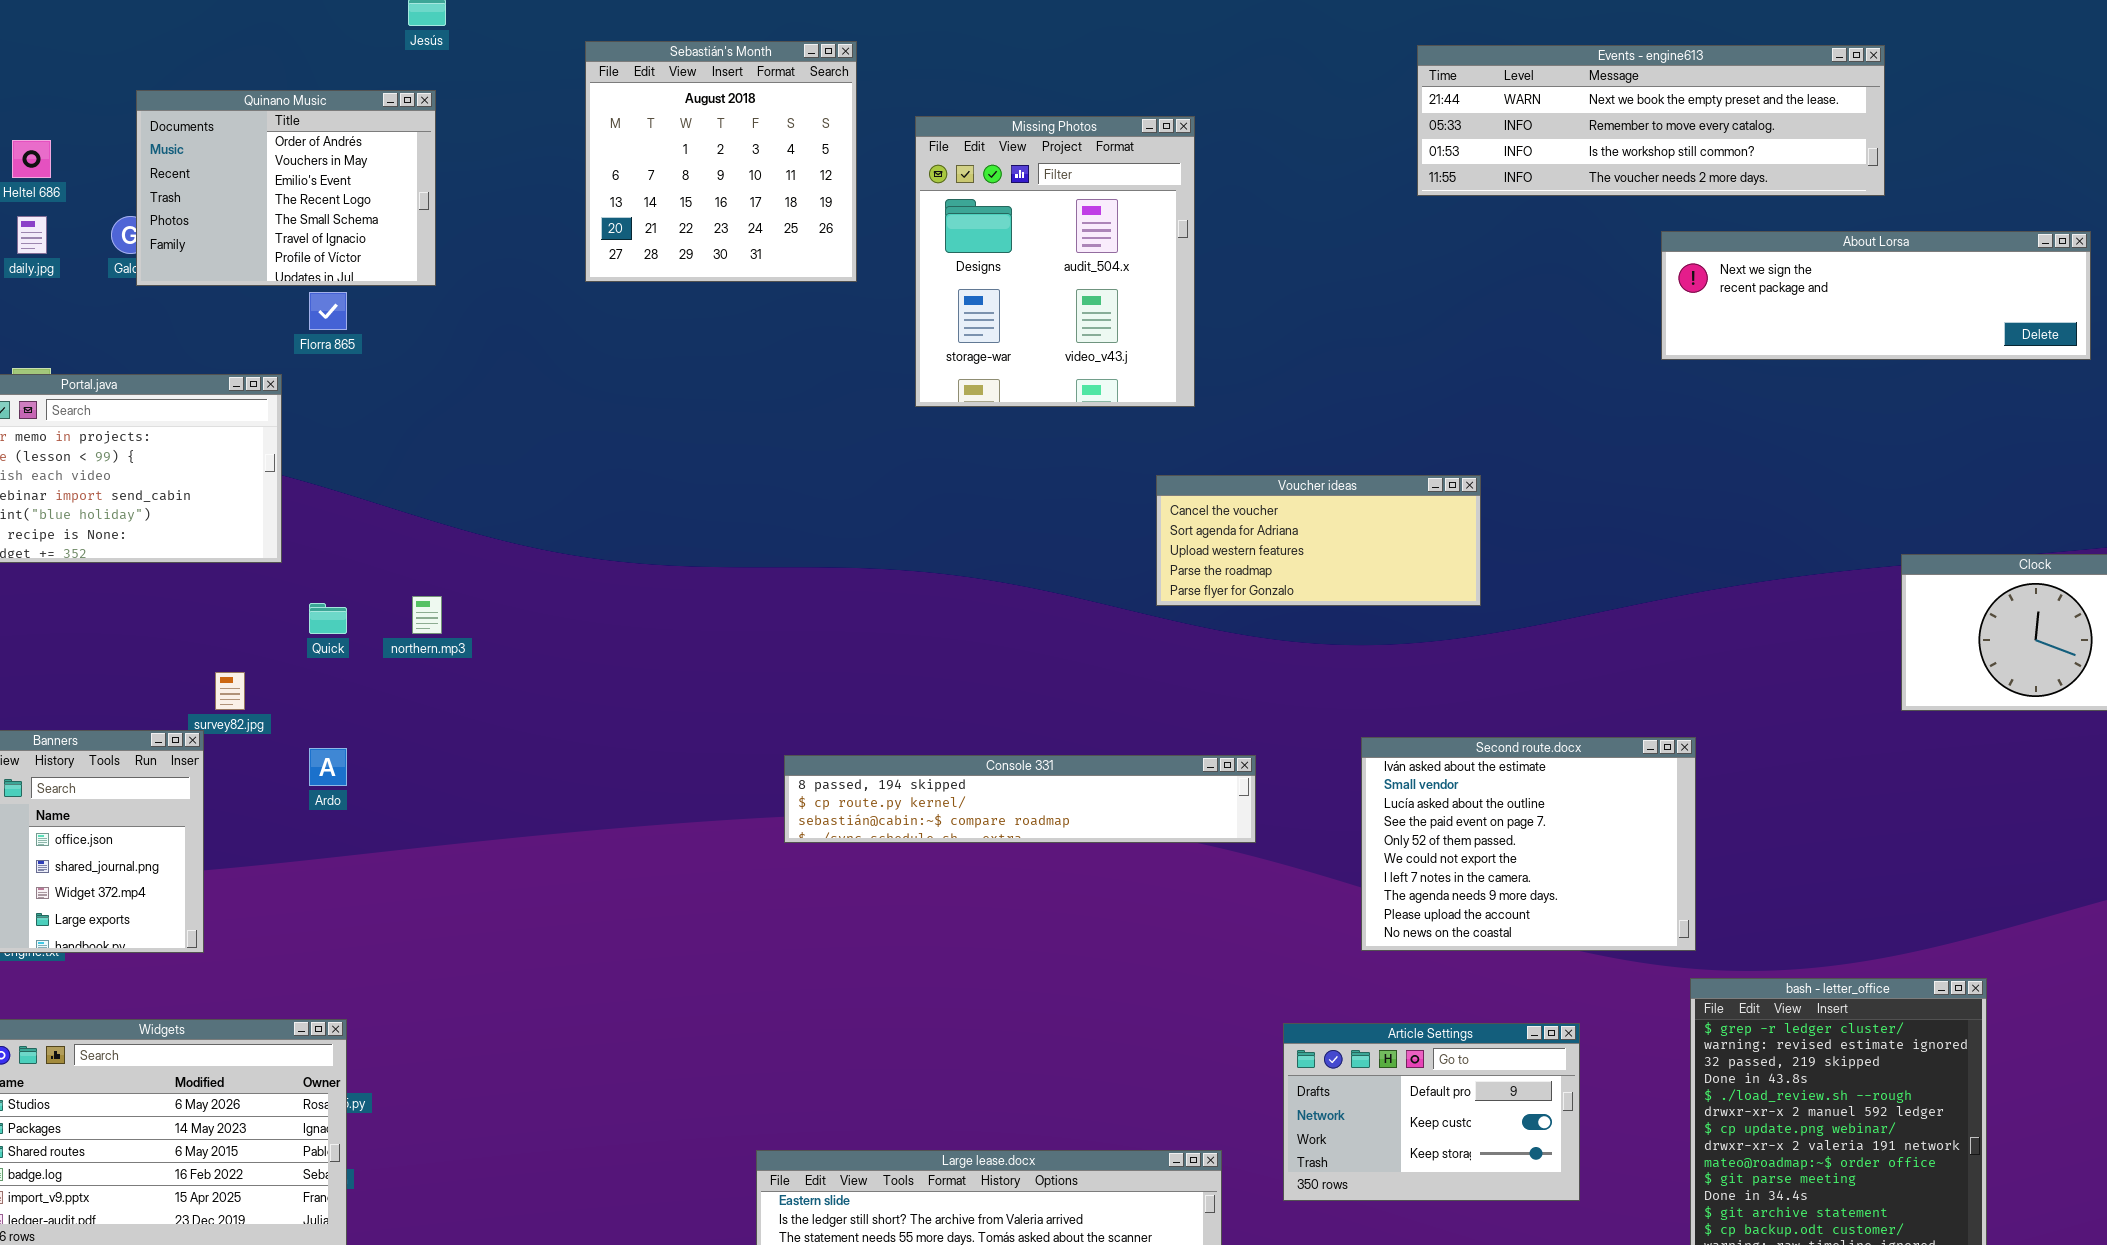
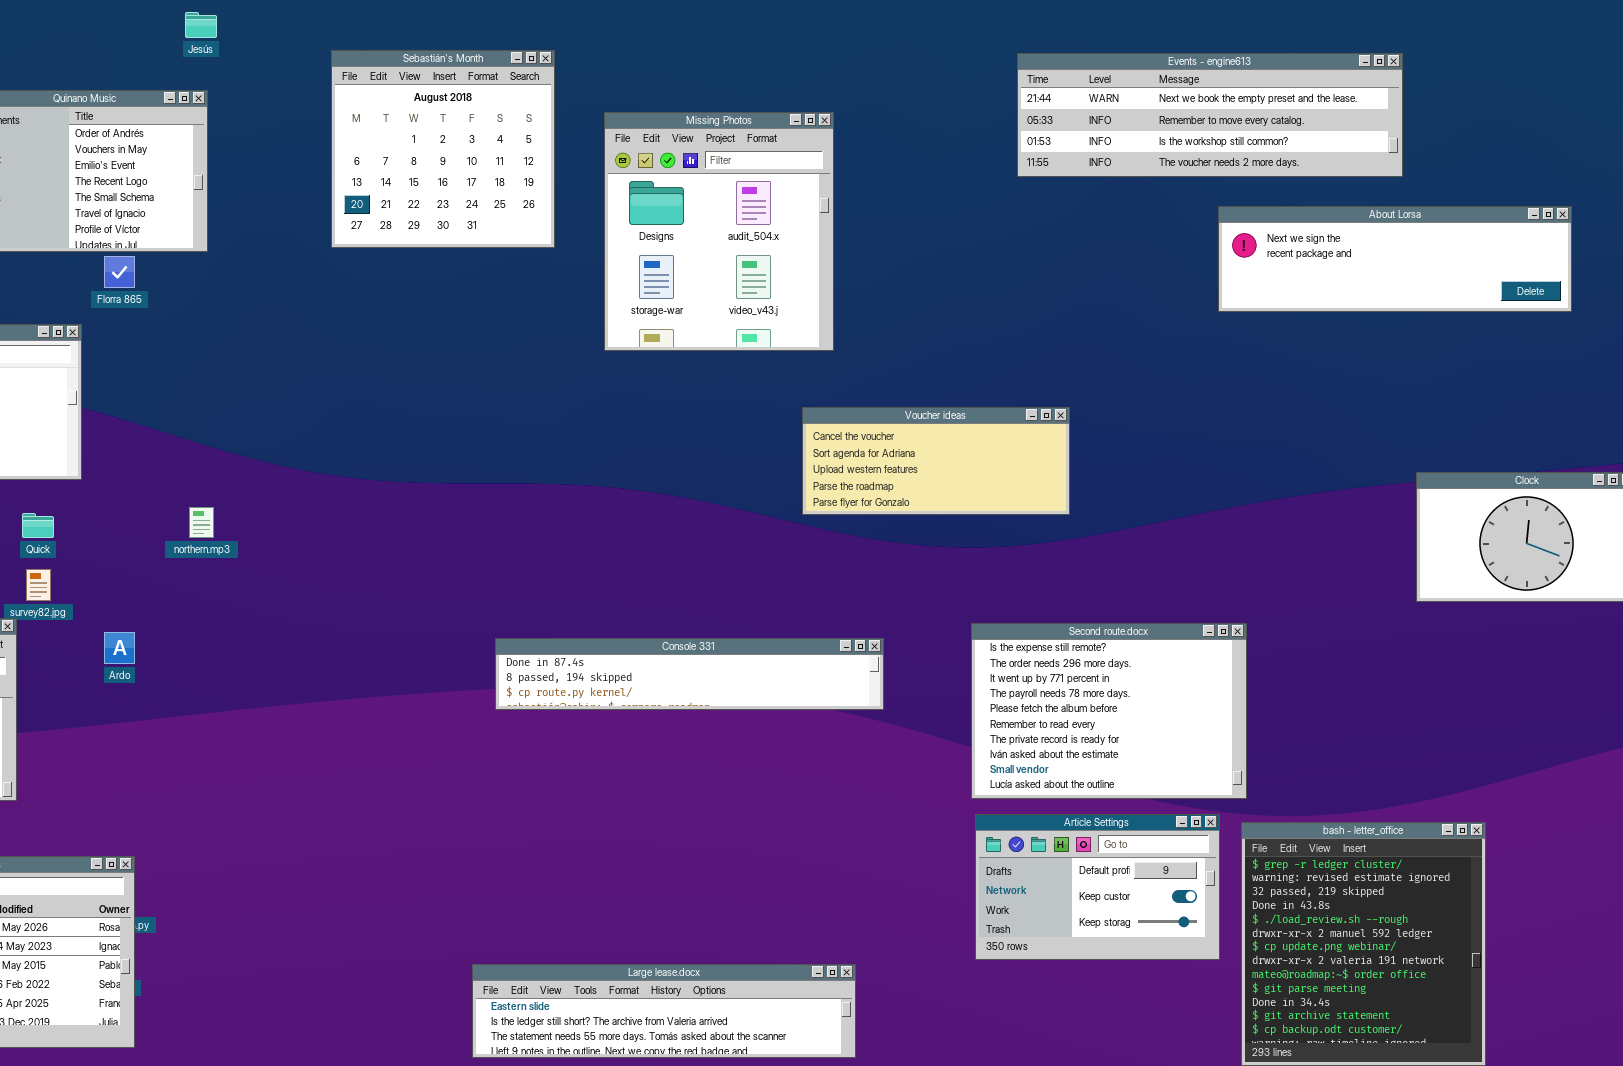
Quick: [309,603,347,634] -> [22,513,54,538], moved
Second route.docx: [1361,737,1696,951] -> [971,623,1247,799], scrolled up 7 rows
Console 331: [784,755,1256,843] -> [495,638,884,710], scrolled up 1 row
Article Settings: [1283,1023,1580,1201] -> [975,814,1220,960], moved

